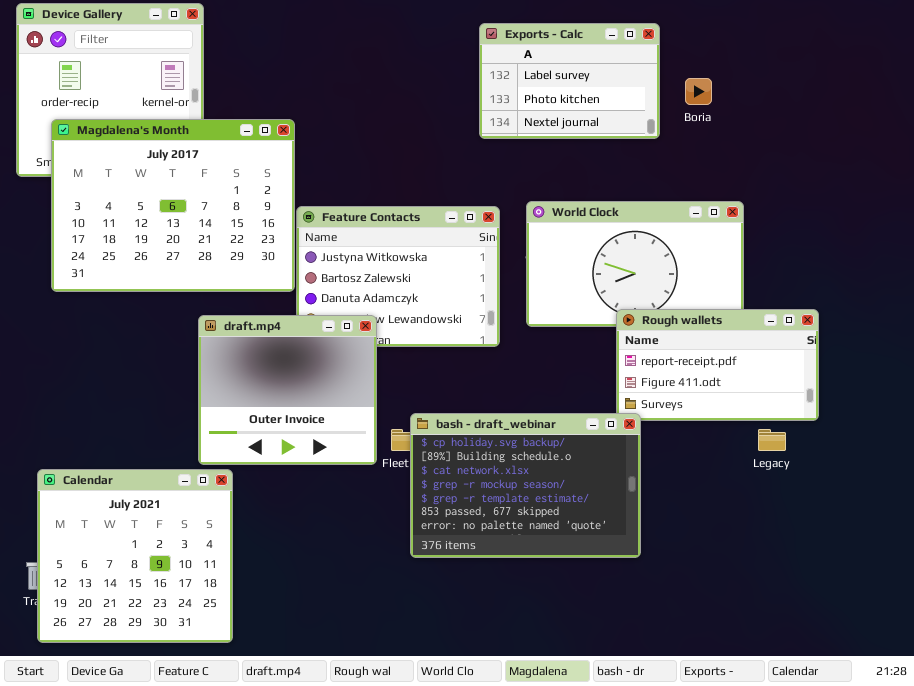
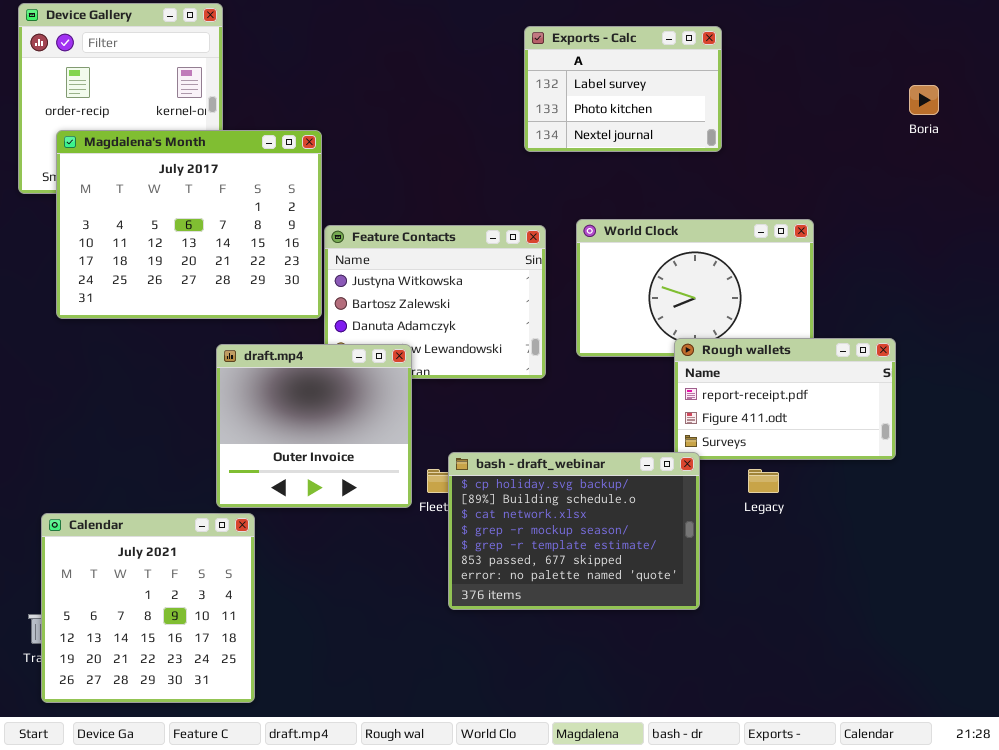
Boria: [685,78,712,105] -> [909,85,939,115], moved
Legacy: [758,429,786,451] -> [748,469,779,493], moved

